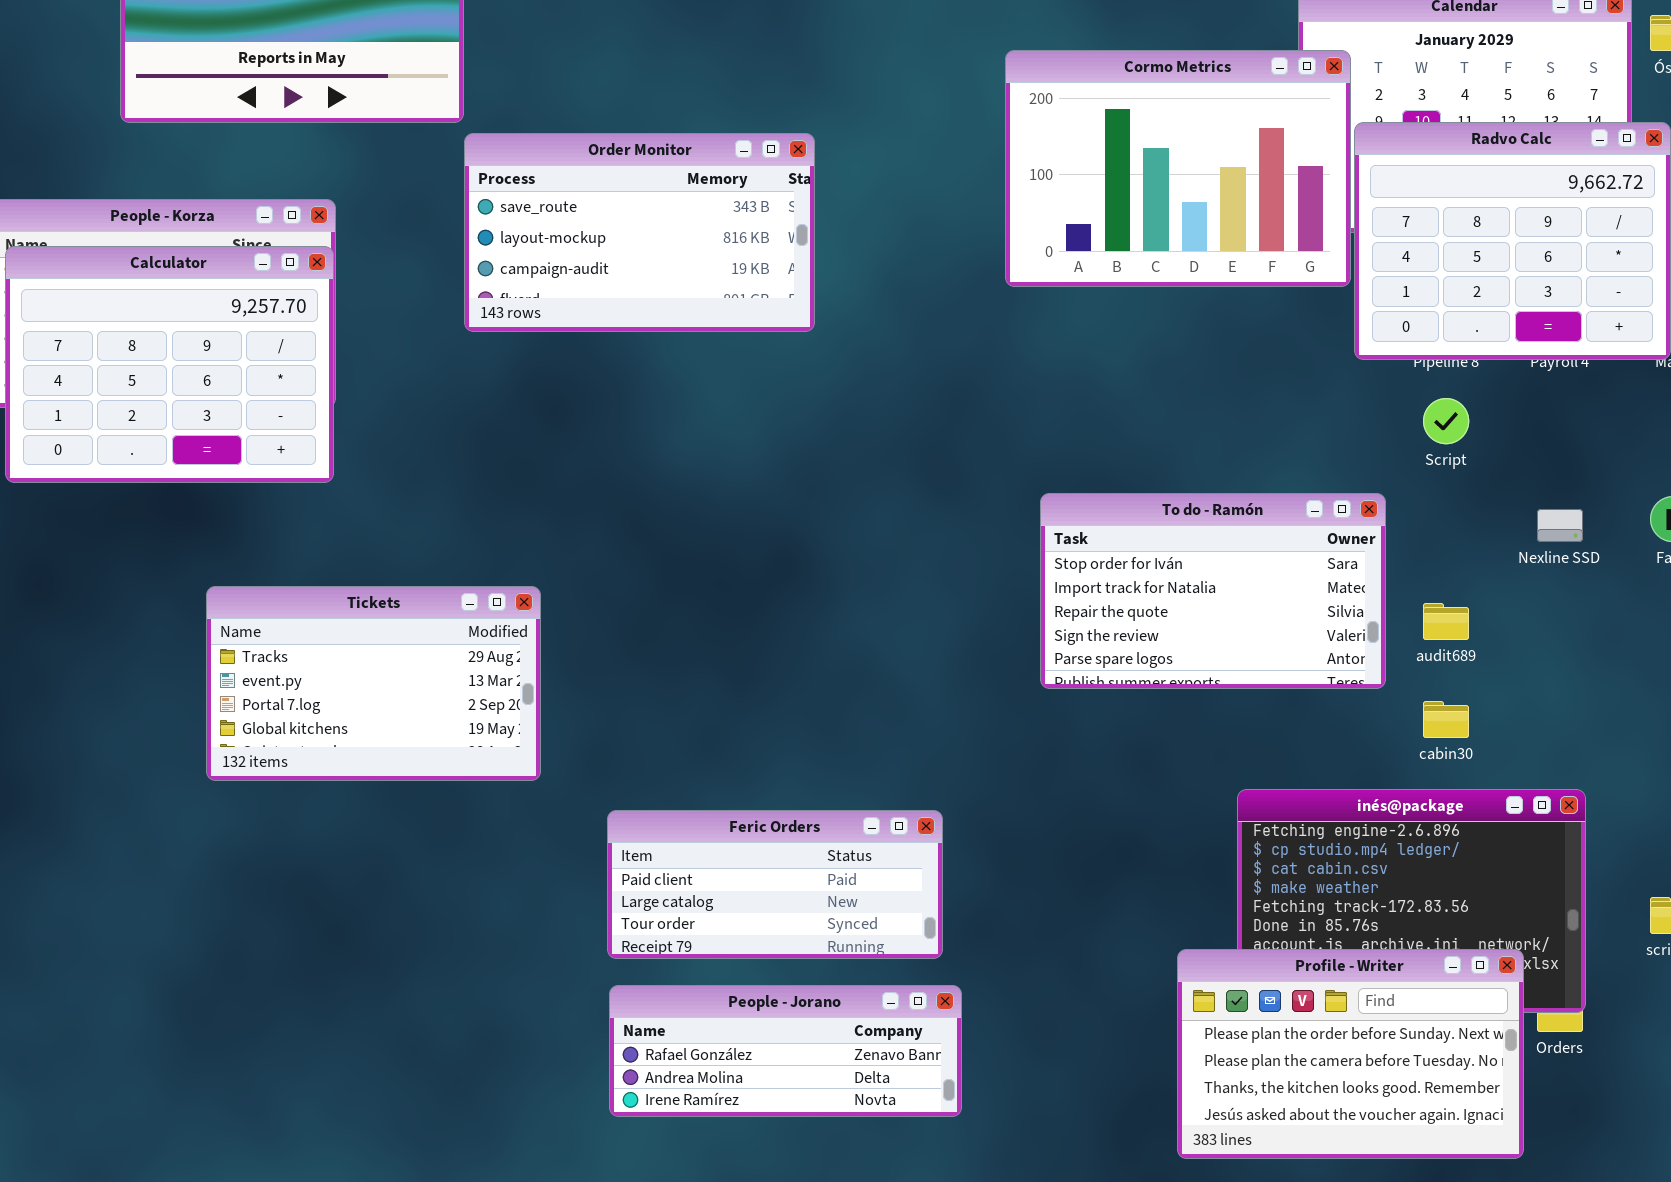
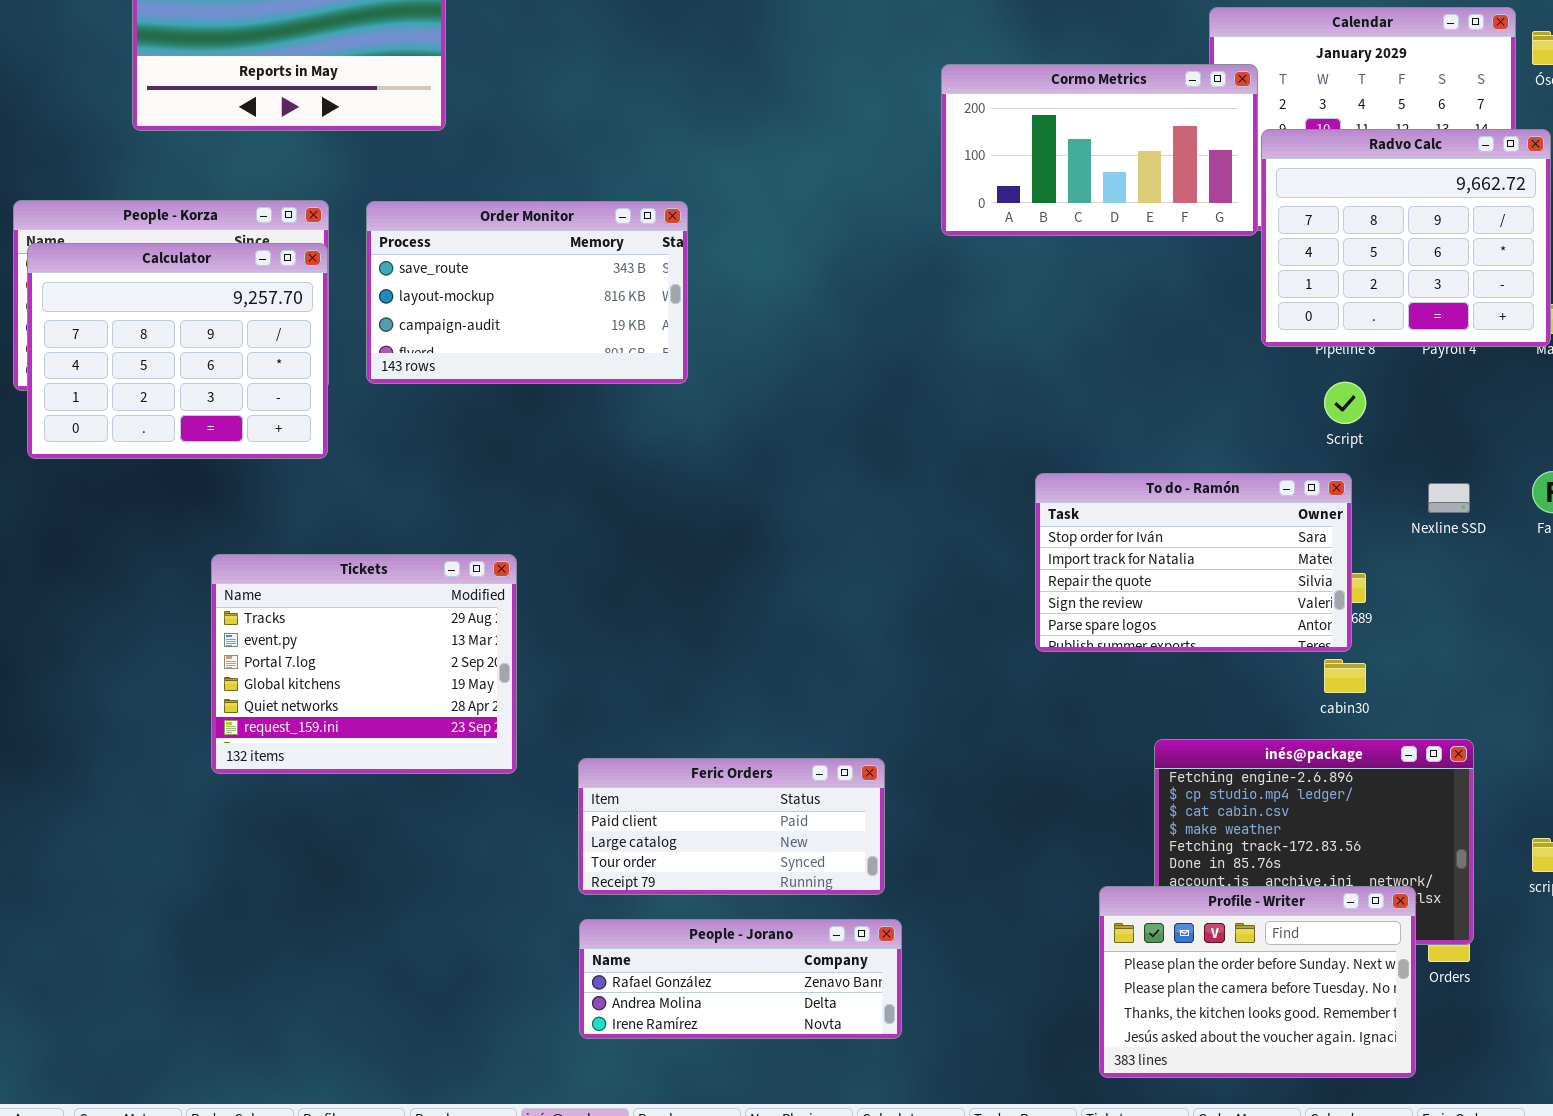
Cormo Metrics: [1005,50,1351,287] -> [941,64,1258,236], resized
Order Monitor: [464,133,815,332] -> [366,201,688,384], moved
To do - Ramón: [1040,493,1386,689] -> [1035,473,1352,652], moved
Tickets: [206,586,541,781] -> [211,554,517,774], resized

